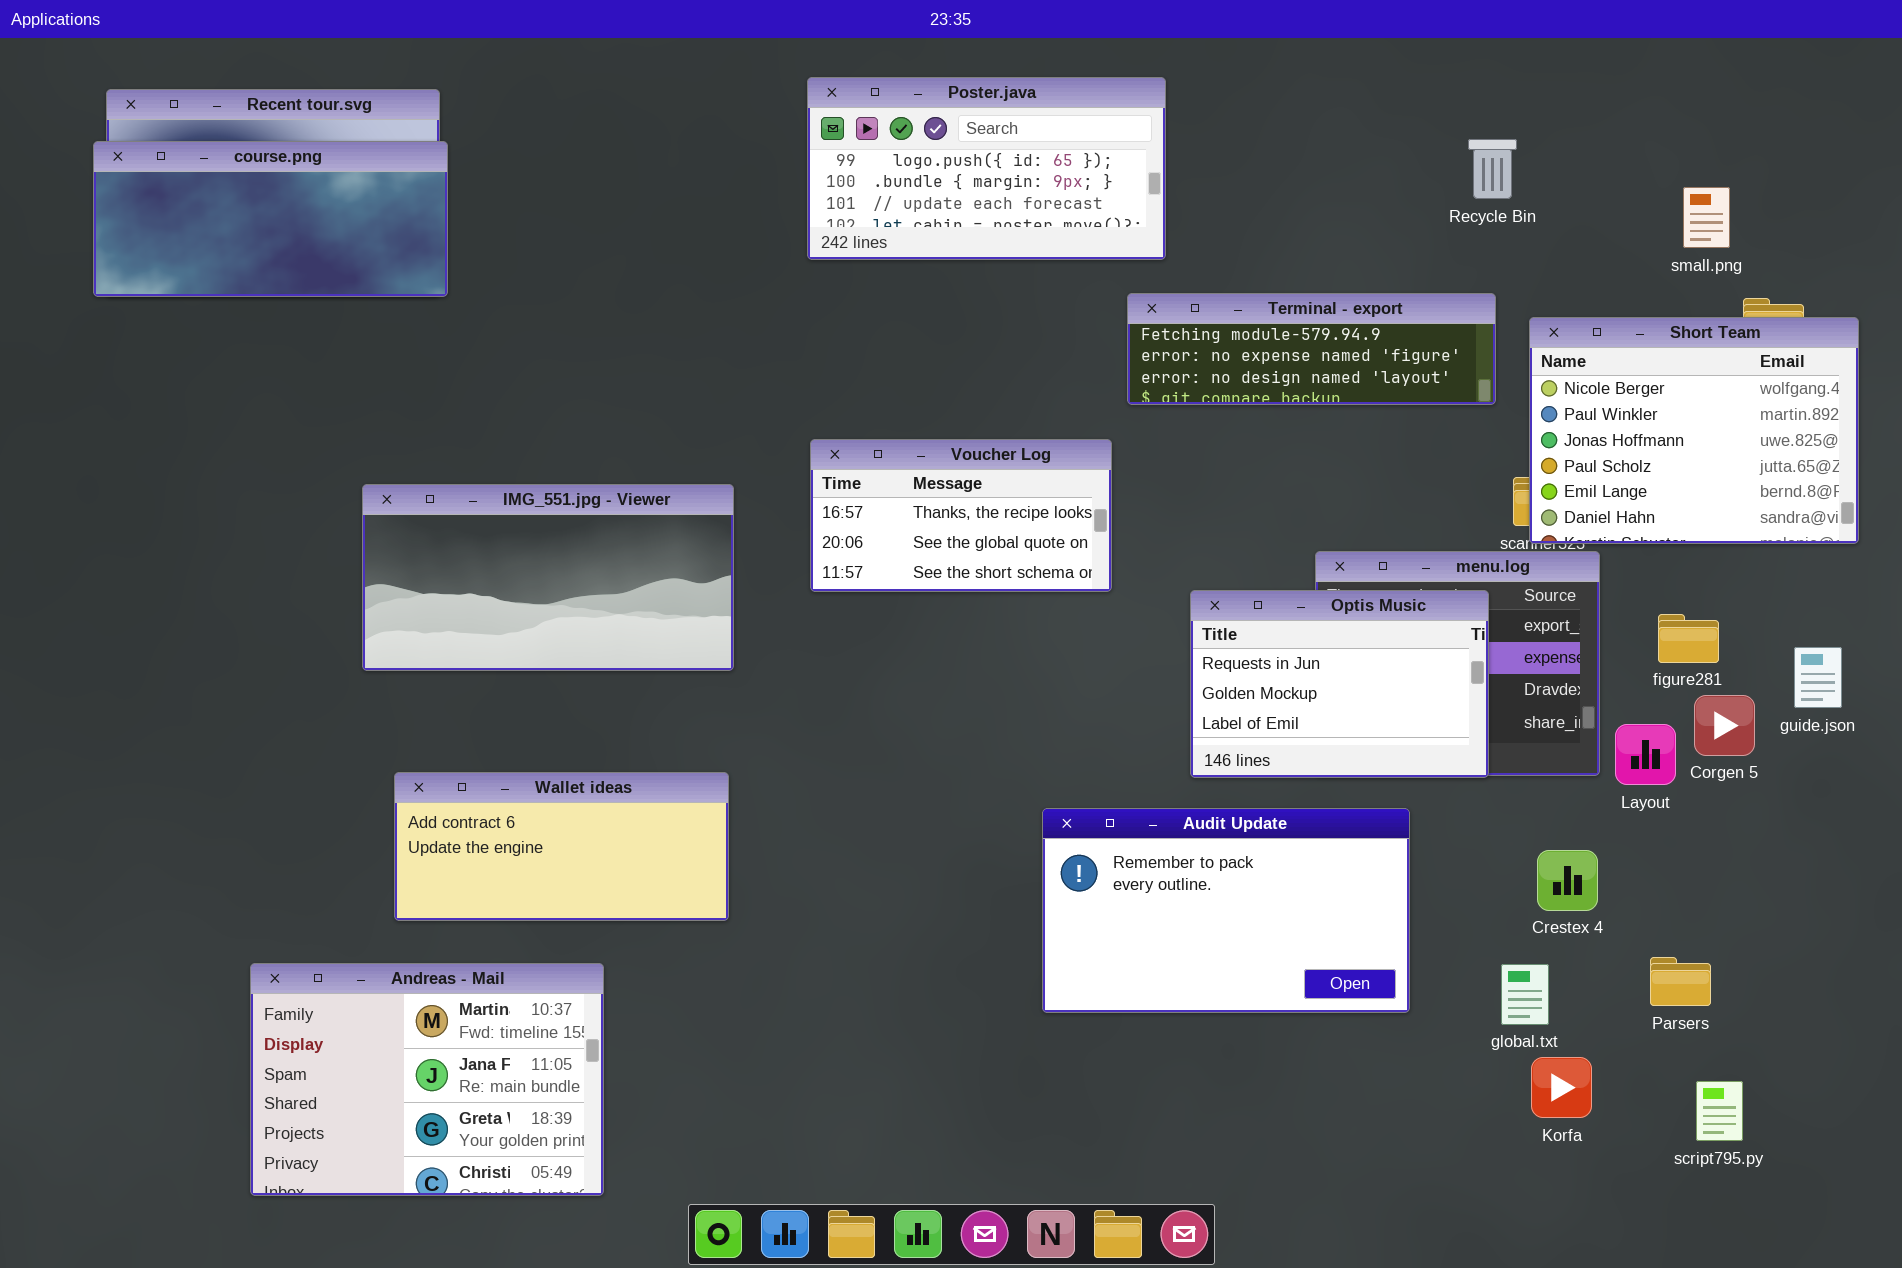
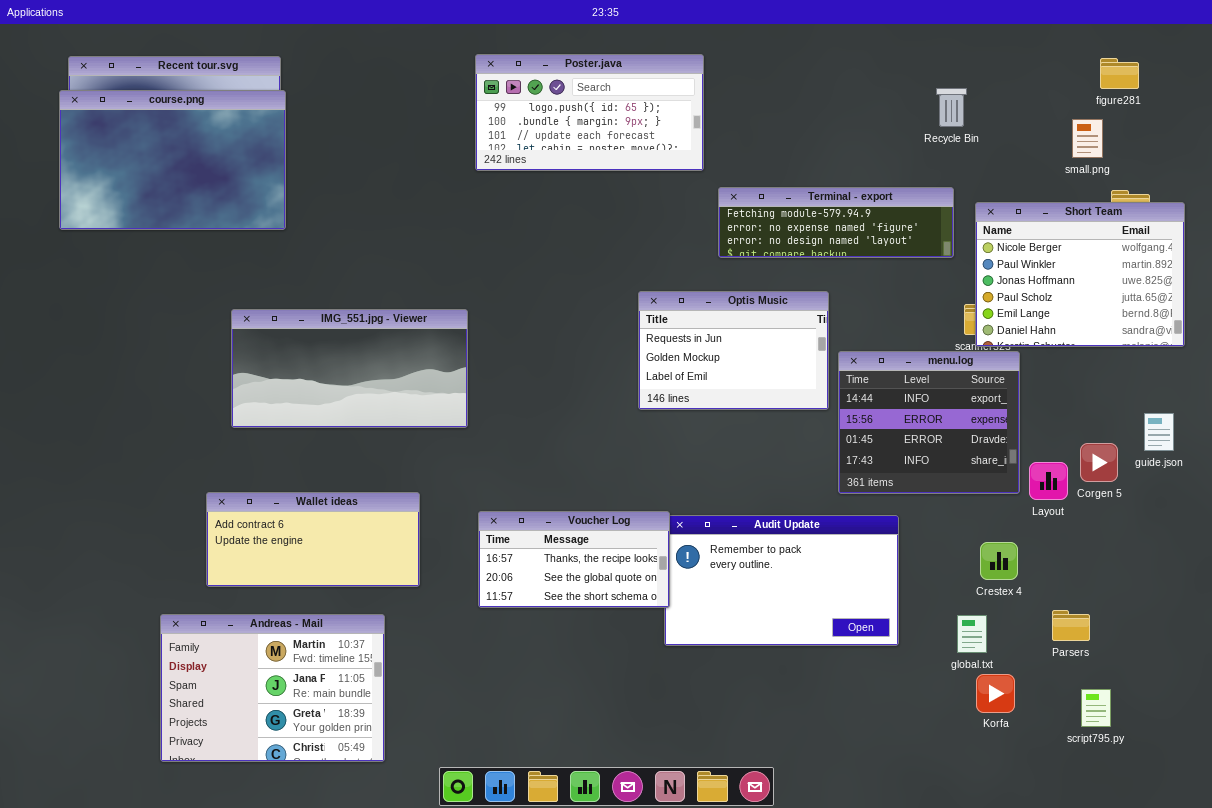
Poster.java: [807,77,1166,260] -> [475,54,704,171], moved
course.png: [93,141,448,297] -> [59,90,286,230], resized
Voucher Log: [810,439,1112,592] -> [478,511,670,608], moved
Optis Music: [1190,590,1489,778] -> [638,291,829,410], moved
figure281: [1658,614,1719,663] -> [1100,58,1139,89], moved
Wallet ideas: [394,772,729,921] -> [206,492,420,587], moved

